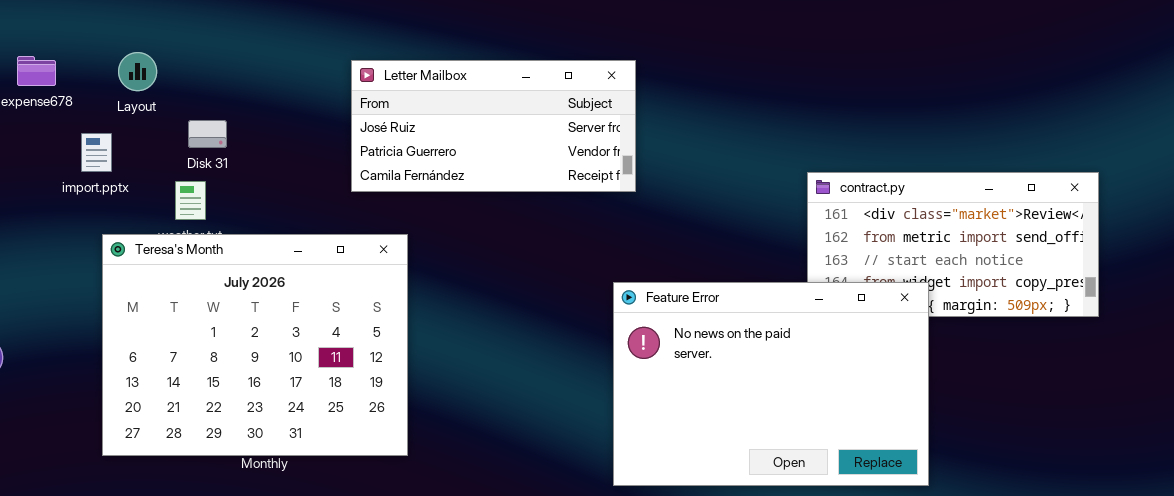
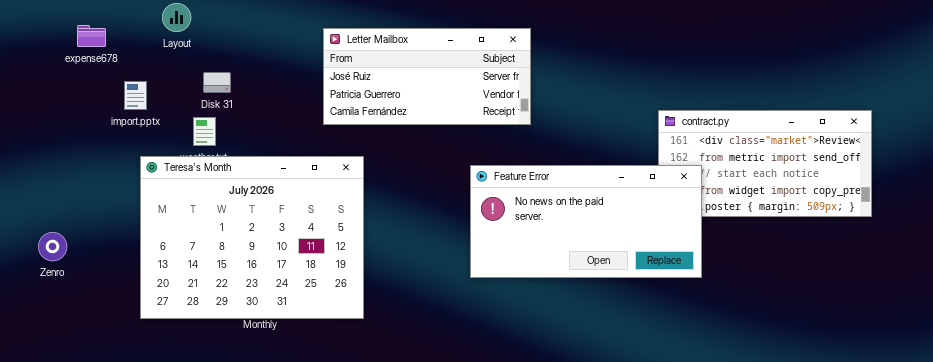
Layout: [118,52,157,91] -> [162,3,191,32], moved
Feature Error: [613,282,929,486] -> [470,165,702,278], moved, resized

